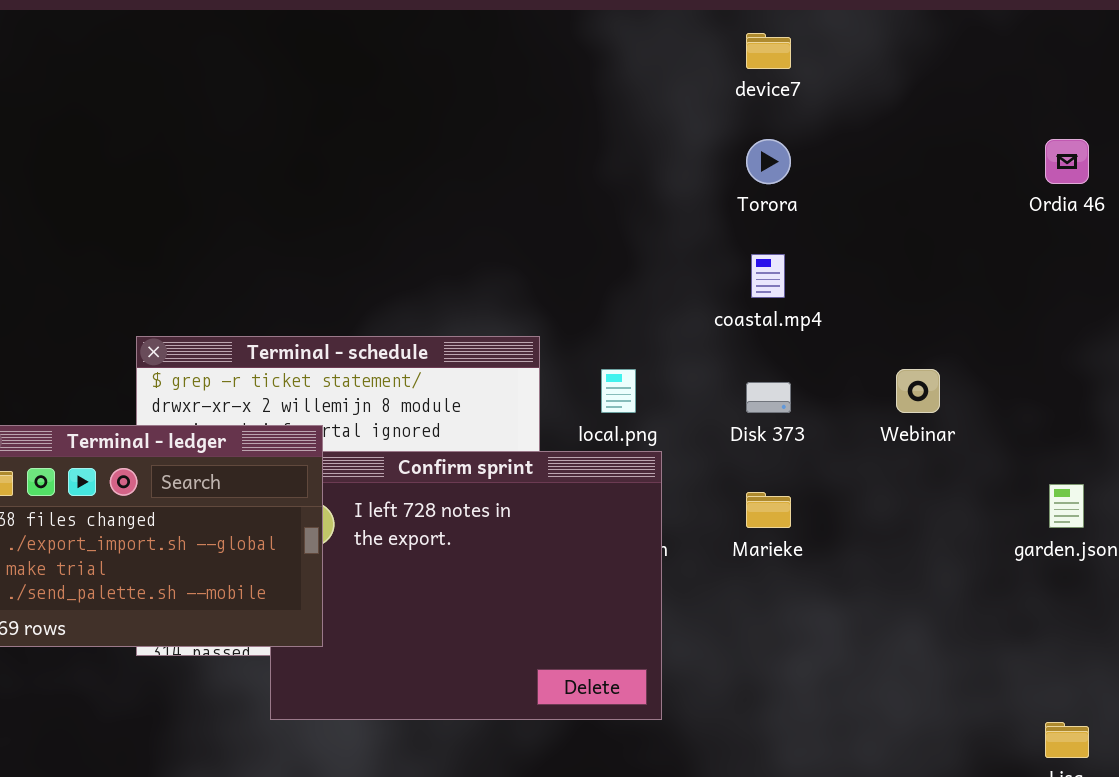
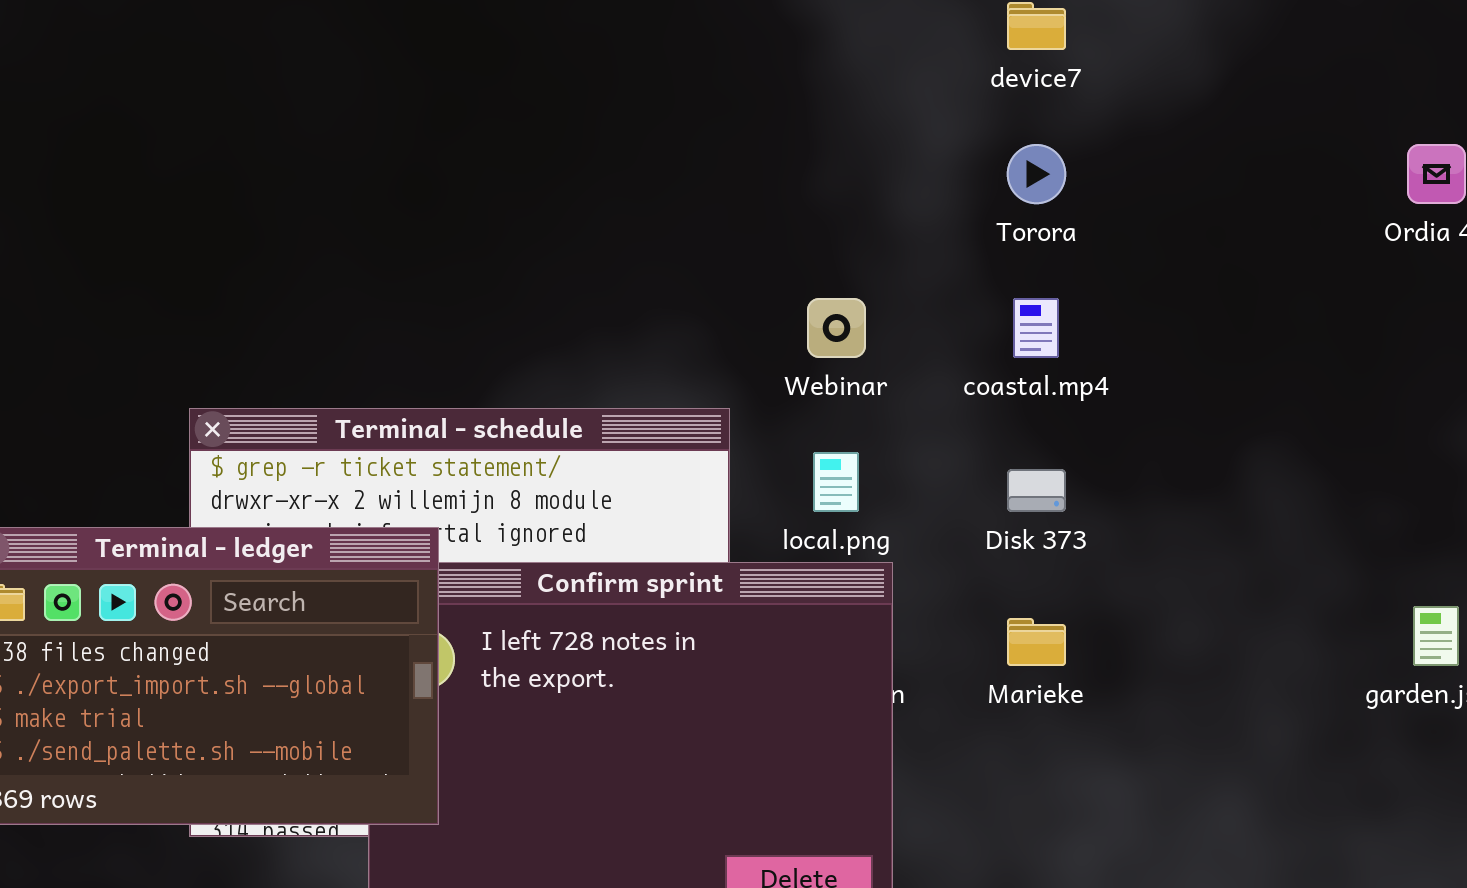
Webinar: [896,369,940,413] -> [807,298,866,358], moved

